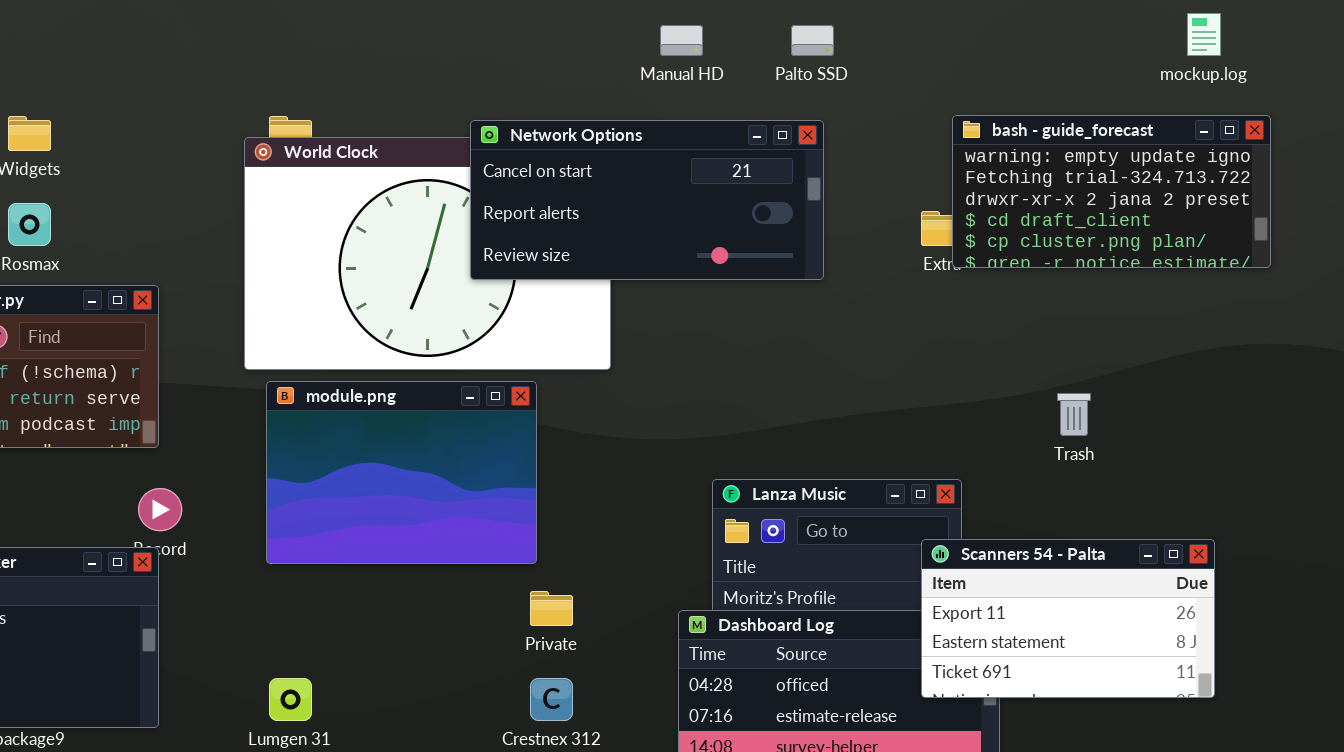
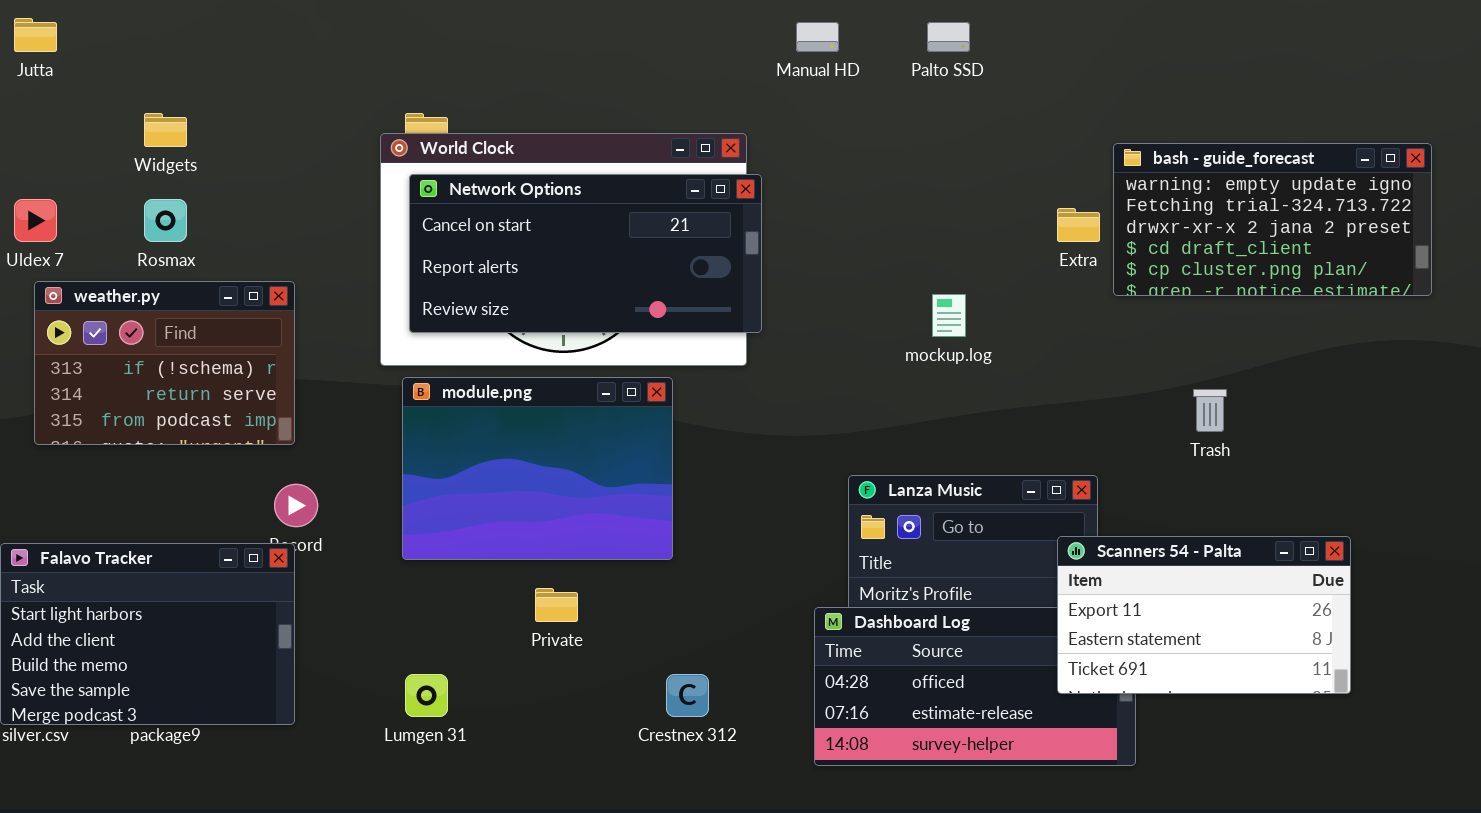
mockup.log: [1187,13,1221,56] -> [932,294,966,337], moved
bash - guide_forecast: [952,115,1271,268] -> [1113,143,1432,296], moved
Network Options: [470,120,824,280] -> [409,174,762,333], moved
Private: [530,591,573,626] -> [535,588,578,622], moved

